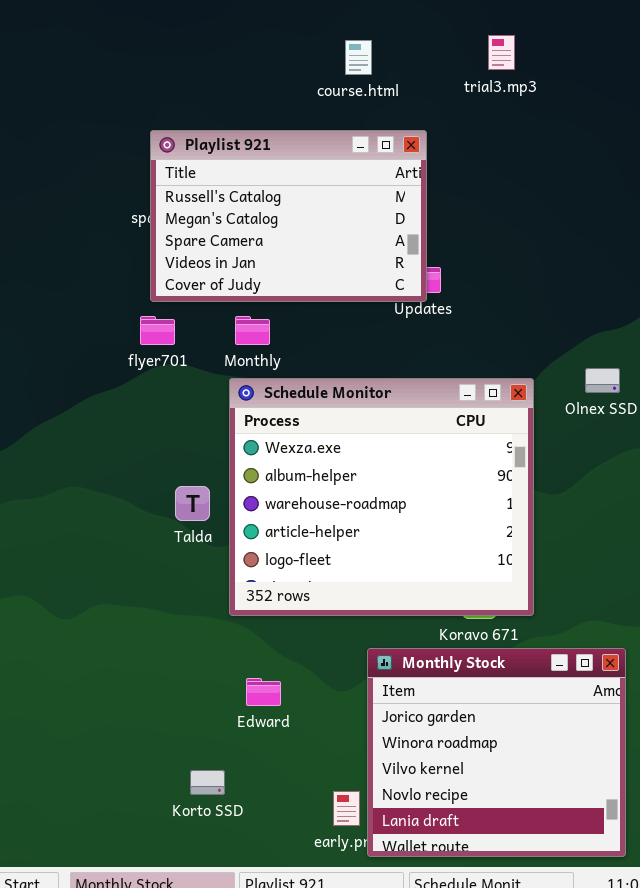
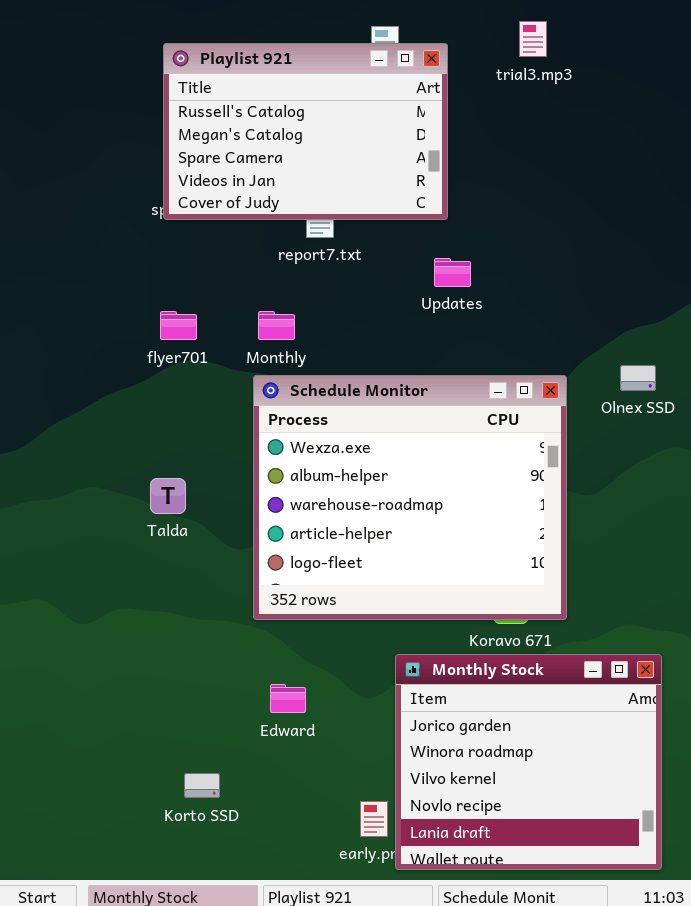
Playlist 921: [150,130,427,302] -> [163,43,448,220], moved
Talda: [175,486,210,521] -> [150,478,186,514], moved
Korto SSD: [190,770,225,795] -> [184,773,220,798], moved

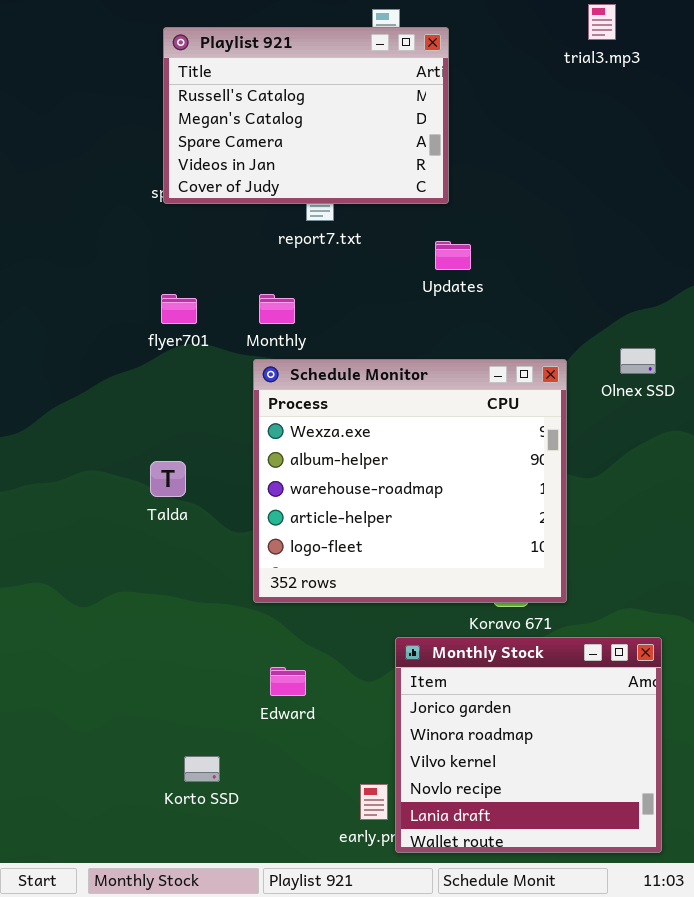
trial3.mp3: [519,21,547,57] -> [588,4,616,40], moved

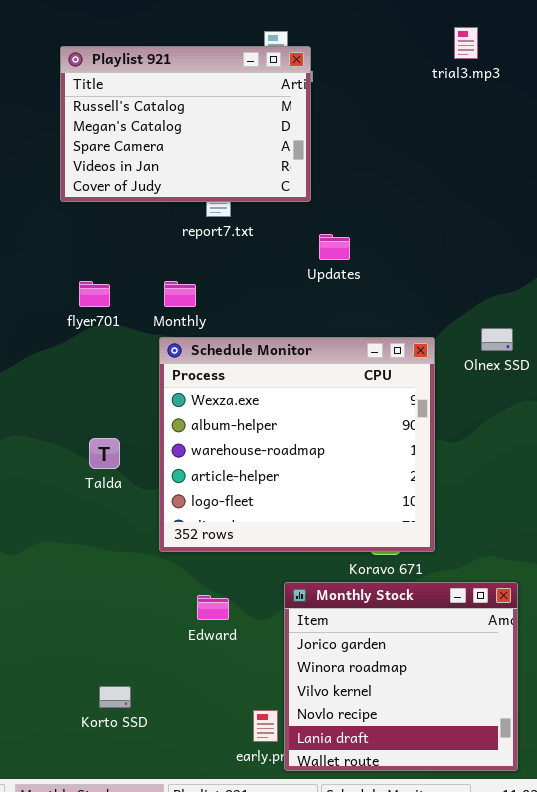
Playlist 921: [163,27,449,204] -> [60,46,311,202], moved
Talda: [150,461,186,497] -> [89,438,120,469], moved
Edward: [270,667,306,696] -> [197,595,229,620], moved

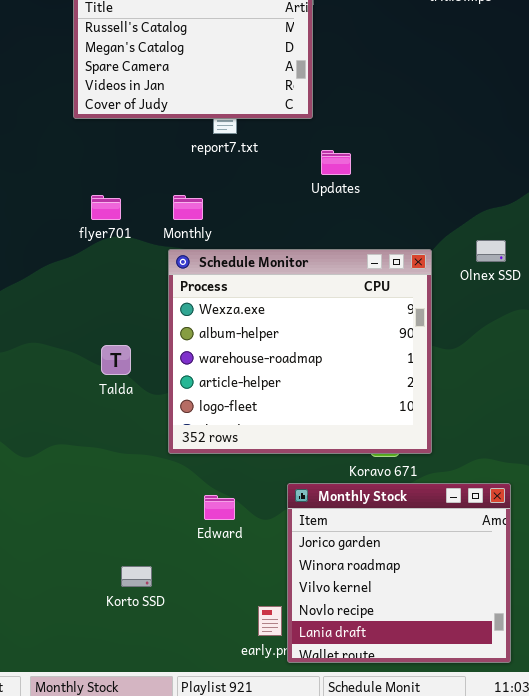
Korto SSD: [99,686,131,708] -> [121,566,152,587], moved

